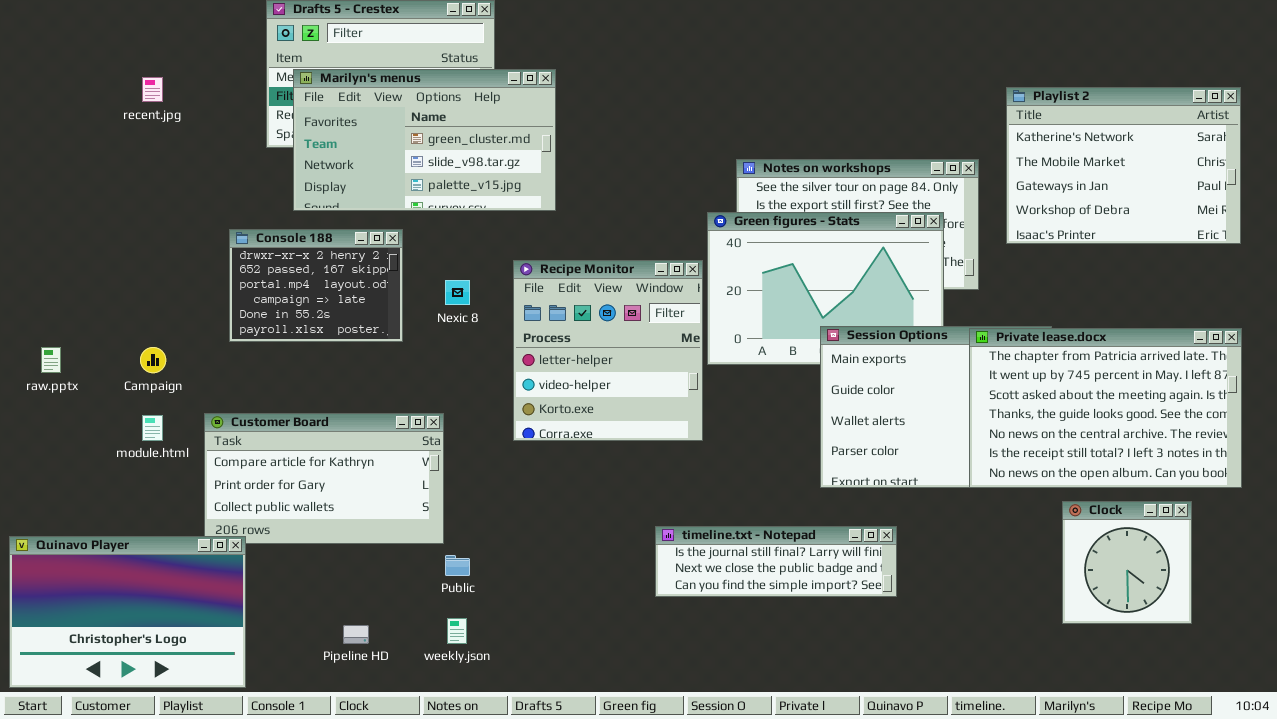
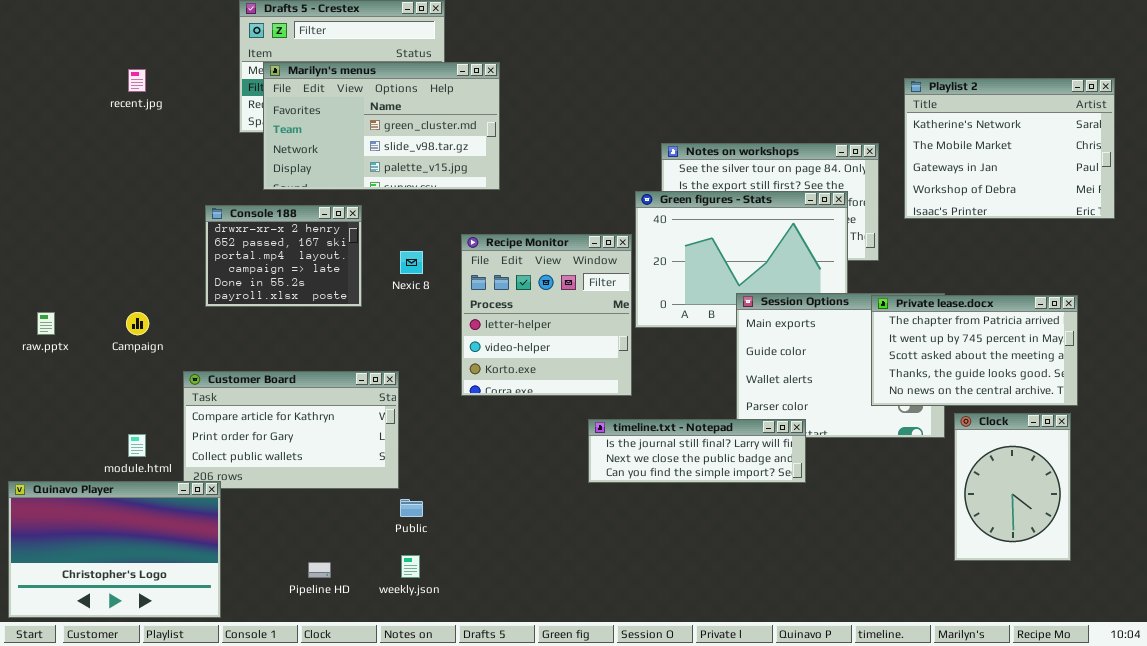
Private lease.docx: [969,328,1242,488] -> [871,295,1078,406], resized
module.html: [142,415,163,441] -> [128,434,146,457], moved
Clock: [1062,501,1192,624] -> [954,413,1071,561], resized
timeline.txt - Notepad: [655,526,897,597] -> [588,419,806,483], moved

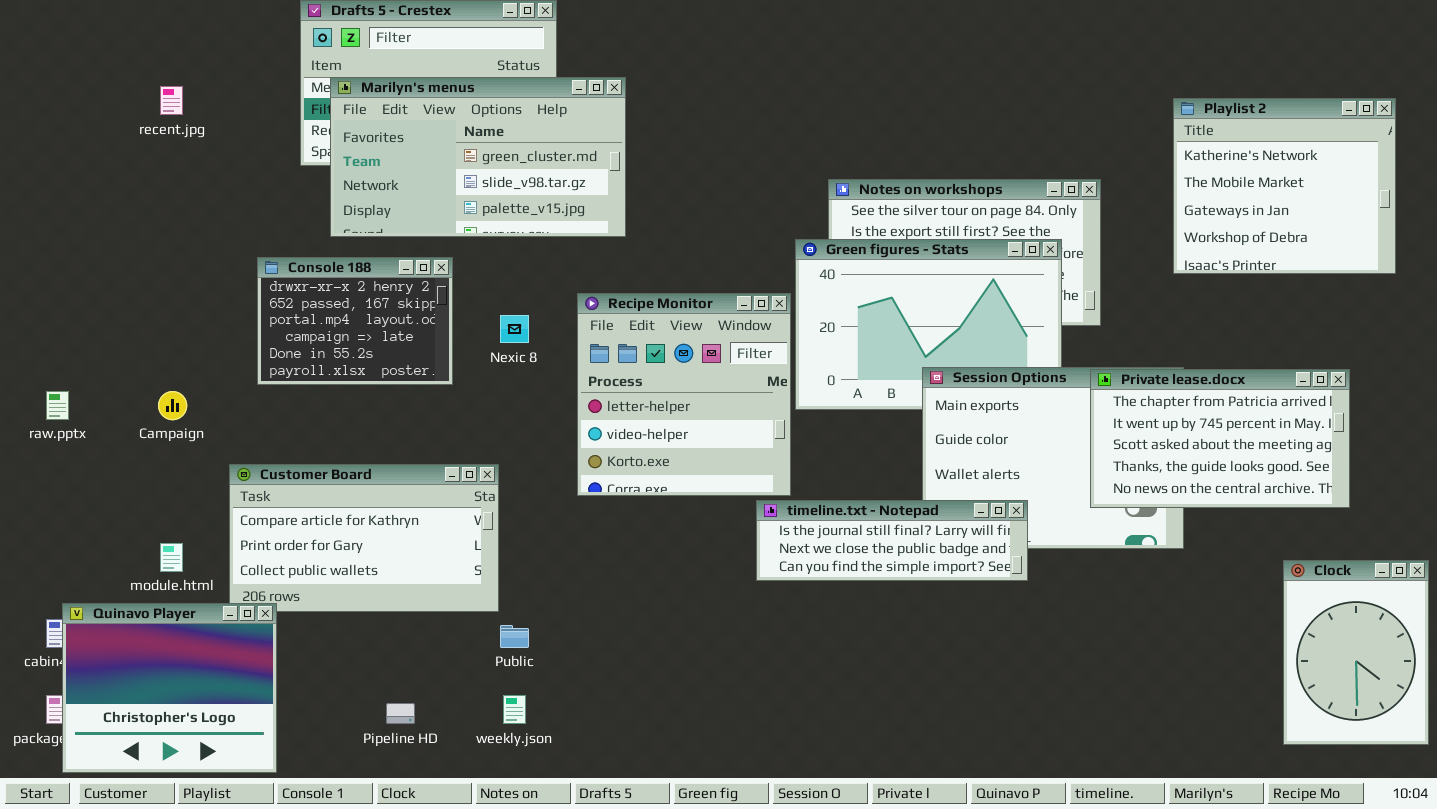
Playlist 2: [904,78,1115,219] -> [1173,98,1396,274], resized
Clock: [954,413,1071,561] -> [1283,560,1429,745], moved
timeline.txt - Notepad: [588,419,806,483] -> [756,500,1028,581], moved
Quinavo Player: [8,481,221,618] -> [62,603,277,773], resized

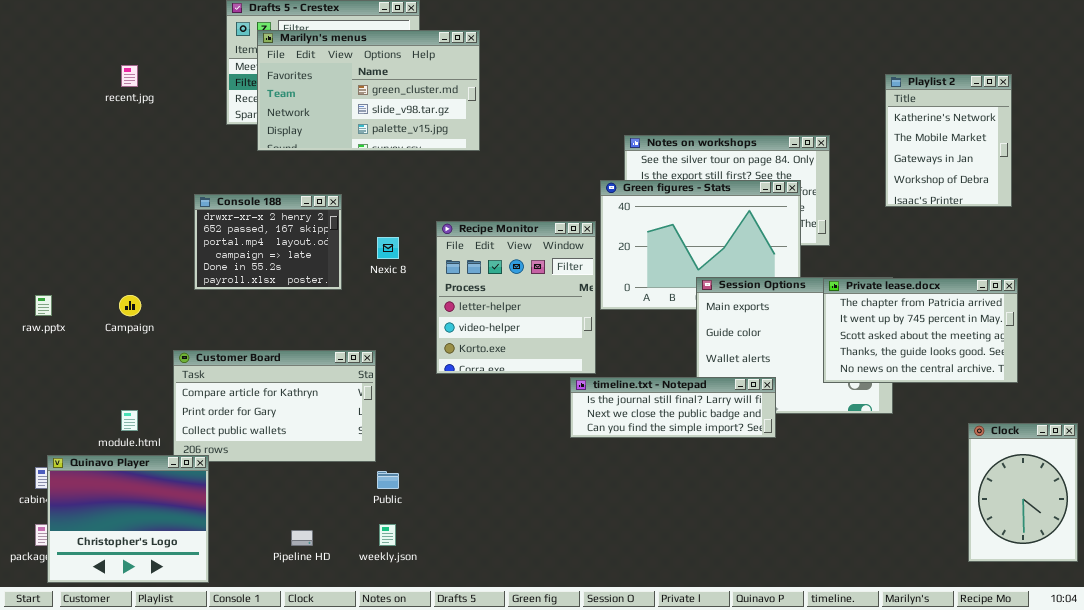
Marilyn's menus: [330,77,626,237] -> [257,30,480,151], moved
Playlist 2: [1173,98,1396,274] -> [885,74,1012,207], resized

